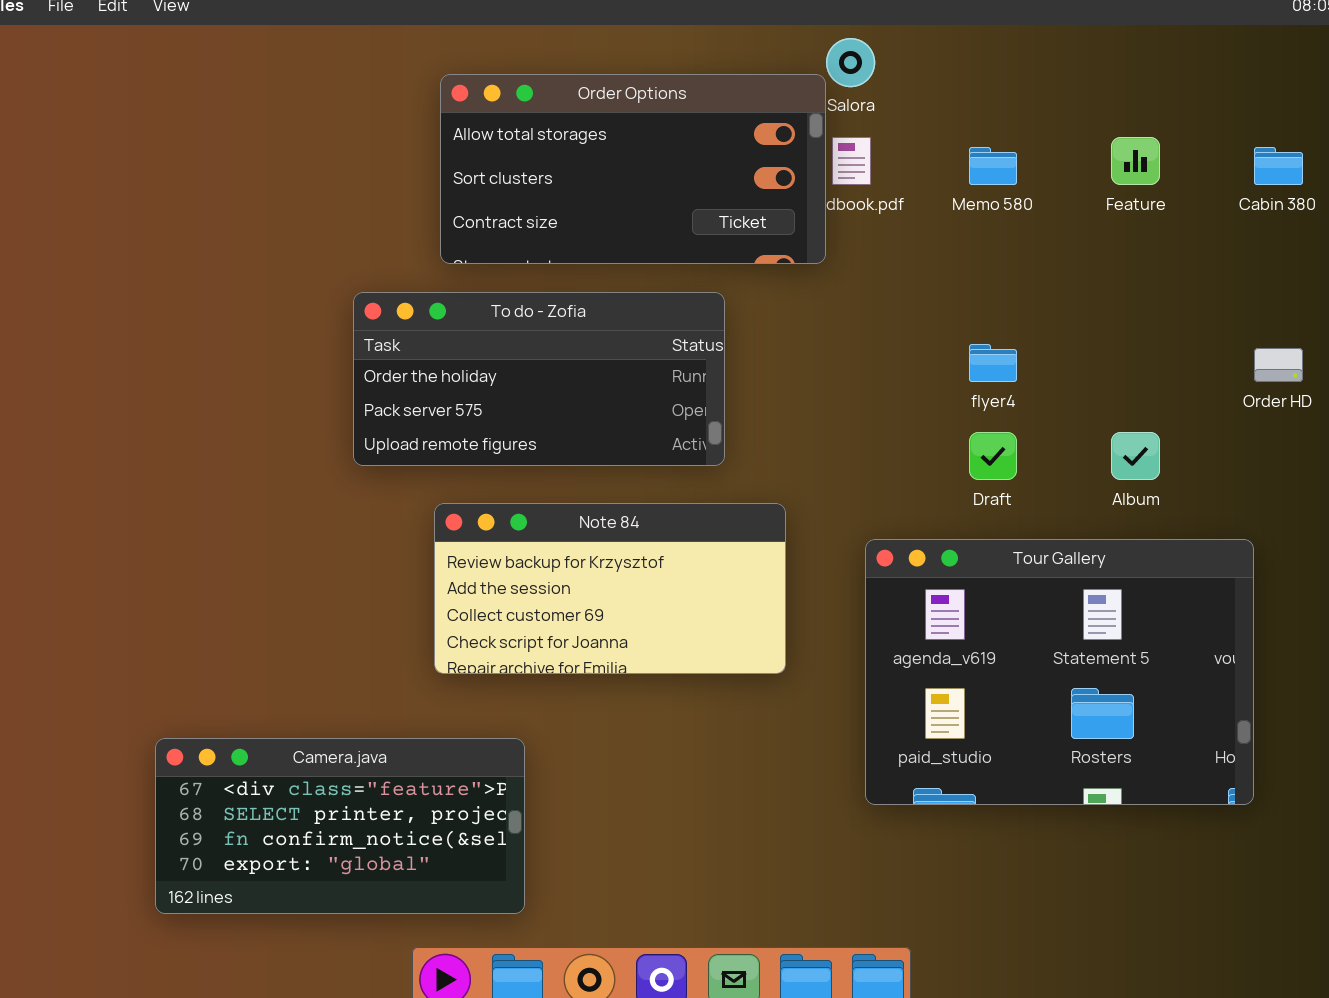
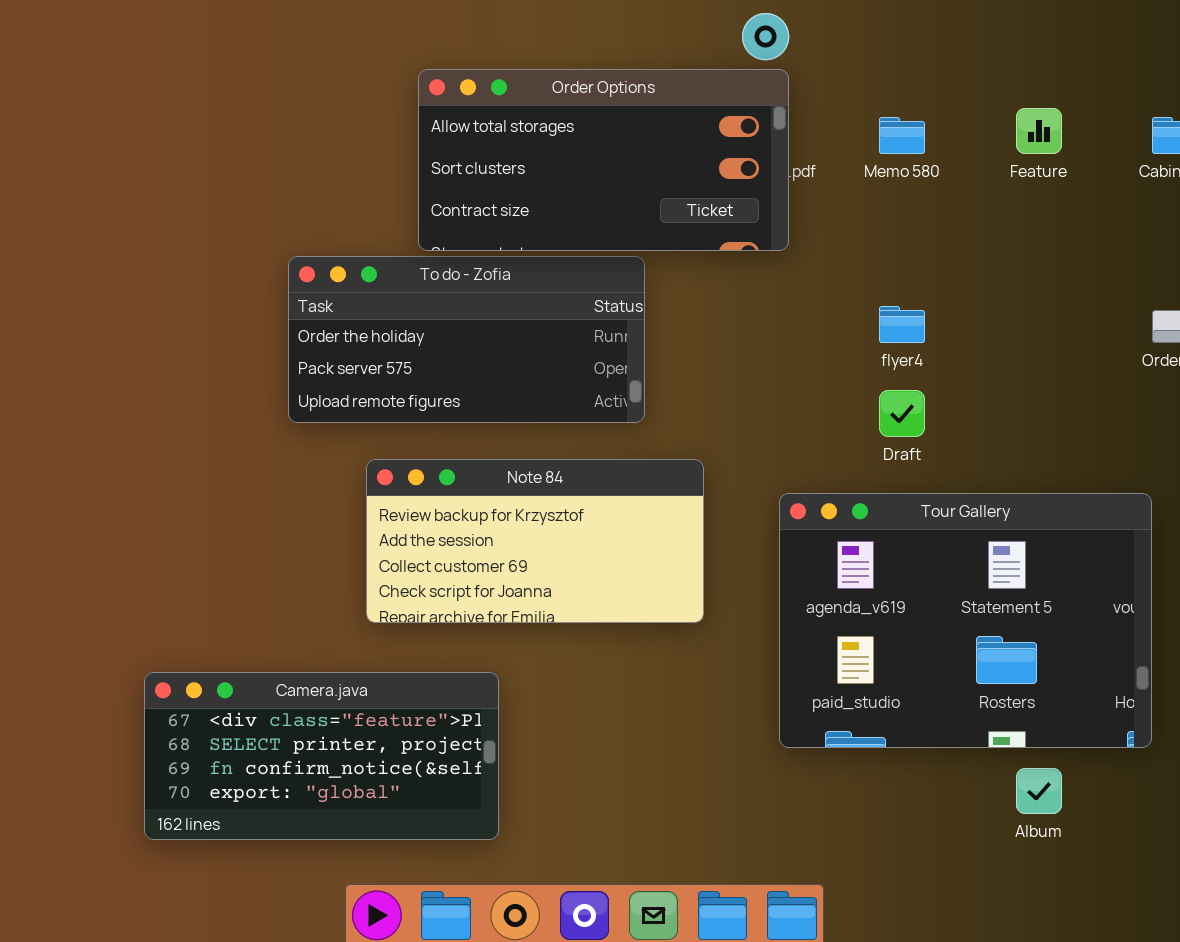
Order Options: [440,74,826,264] -> [418,69,789,251], moved
Album: [1111,432,1160,480] -> [1016,768,1062,814], moved
Camera.java: [155,738,525,914] -> [144,672,499,840], moved

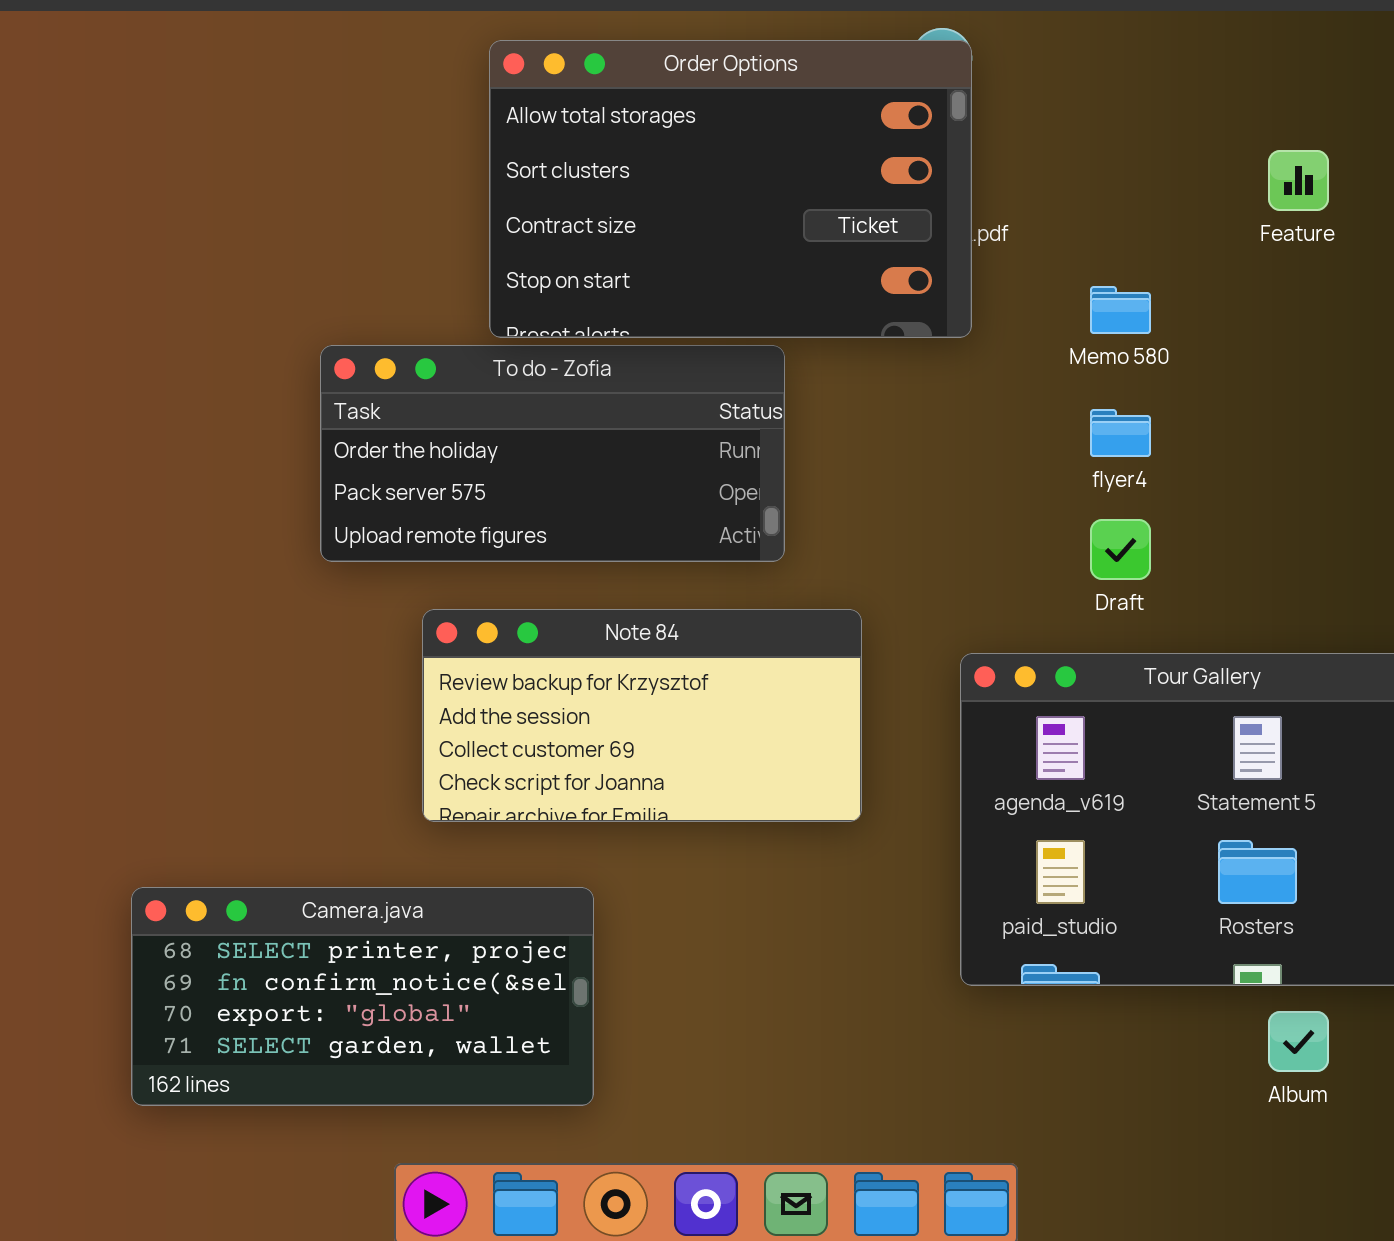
Order Options: [418,69,789,251] -> [489,40,972,338], resized
Memo 580: [879,117,925,154] -> [1090,286,1151,334], moved
Camera.java: [144,672,499,840] -> [131,887,594,1106], scrolled down 1 row

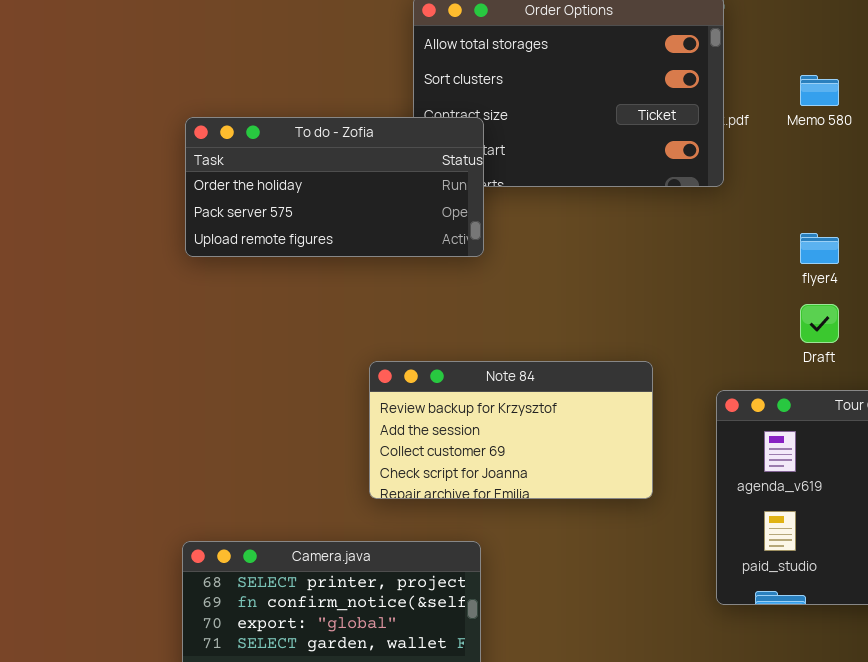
Memo 580: [1090,286,1151,334] -> [800,75,839,106], moved
To do - Zofia: [320,345,785,562] -> [185,117,484,257], moved

